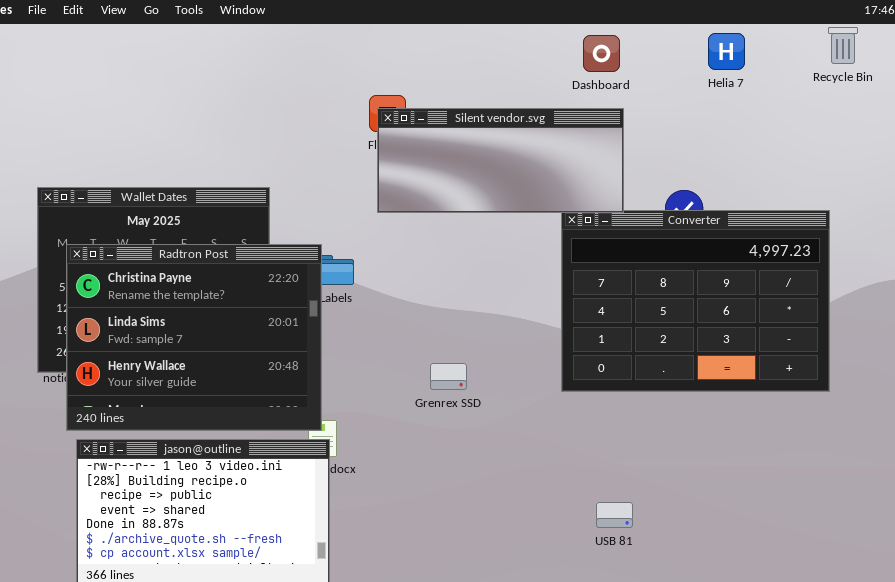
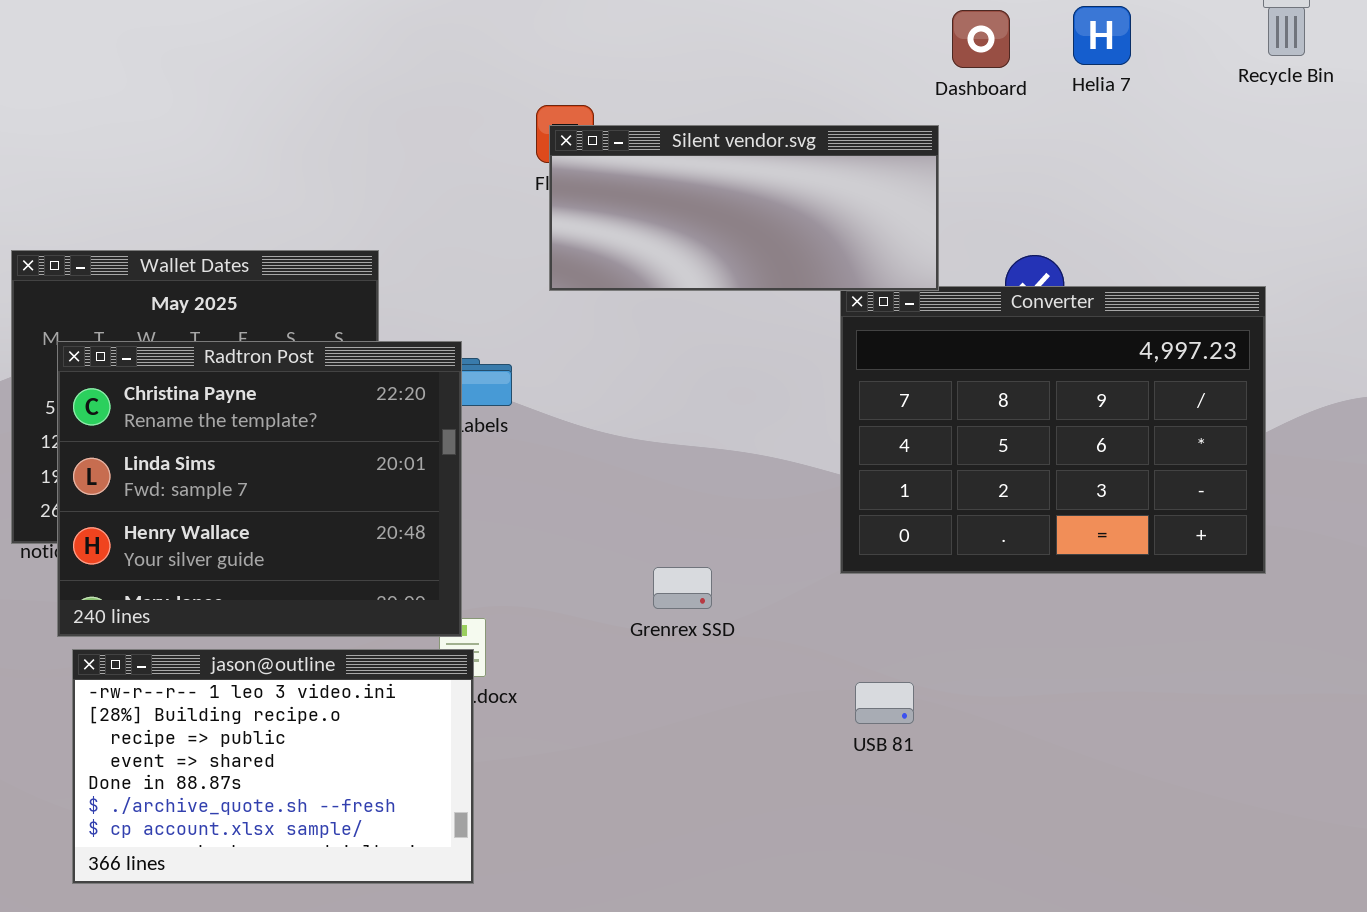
Dashboard: [583,35,620,72] -> [952,10,1010,68], moved
Grenrex SSD: [430,363,467,390] -> [653,567,712,609], moved
USB 81: [596,502,633,528] -> [855,682,914,724], moved

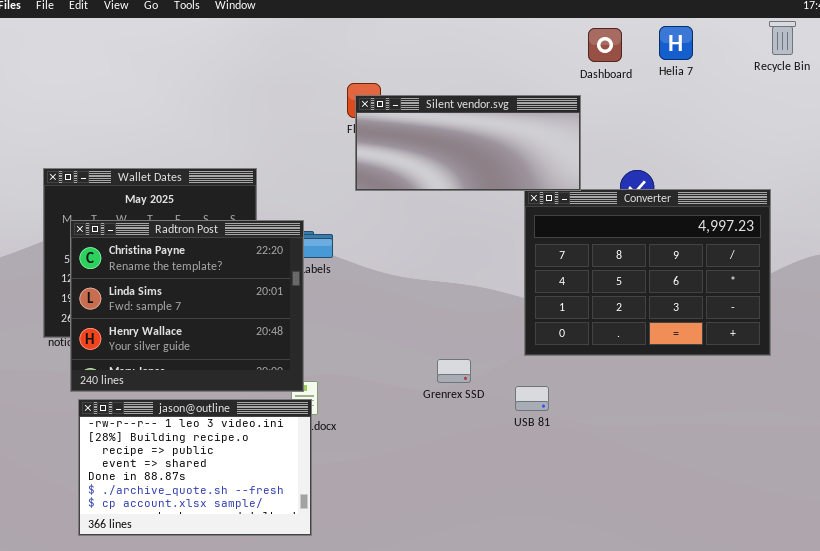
Grenrex SSD: [653,567,712,609] -> [437,359,471,383], moved
USB 81: [855,682,914,724] -> [515,386,549,411], moved

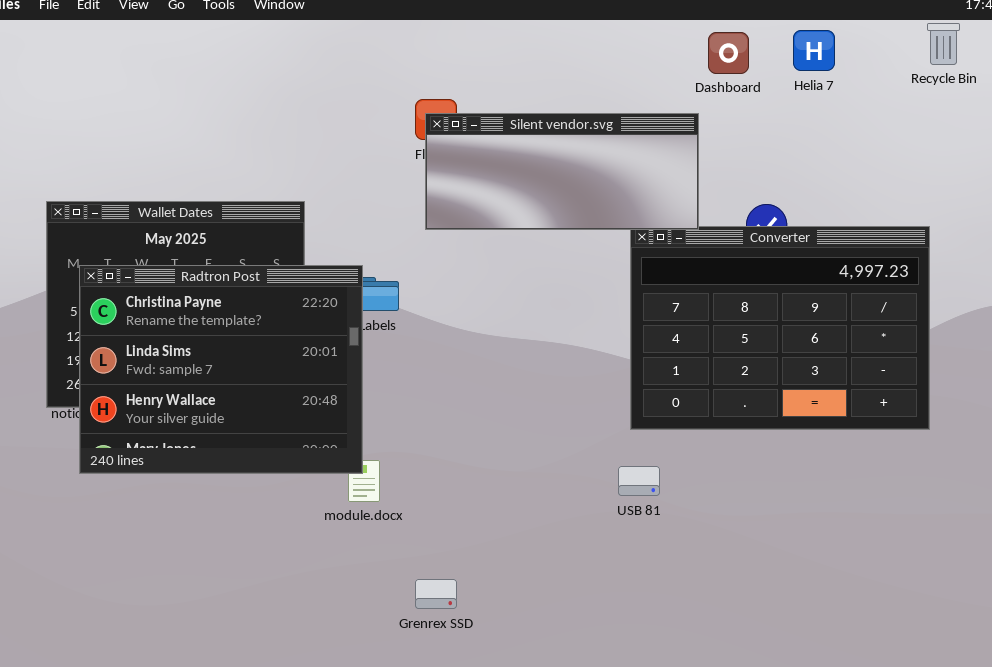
Grenrex SSD: [437,359,471,383] -> [415,579,457,609], moved
jason@outline: [78,399,312,536] -> none, closed

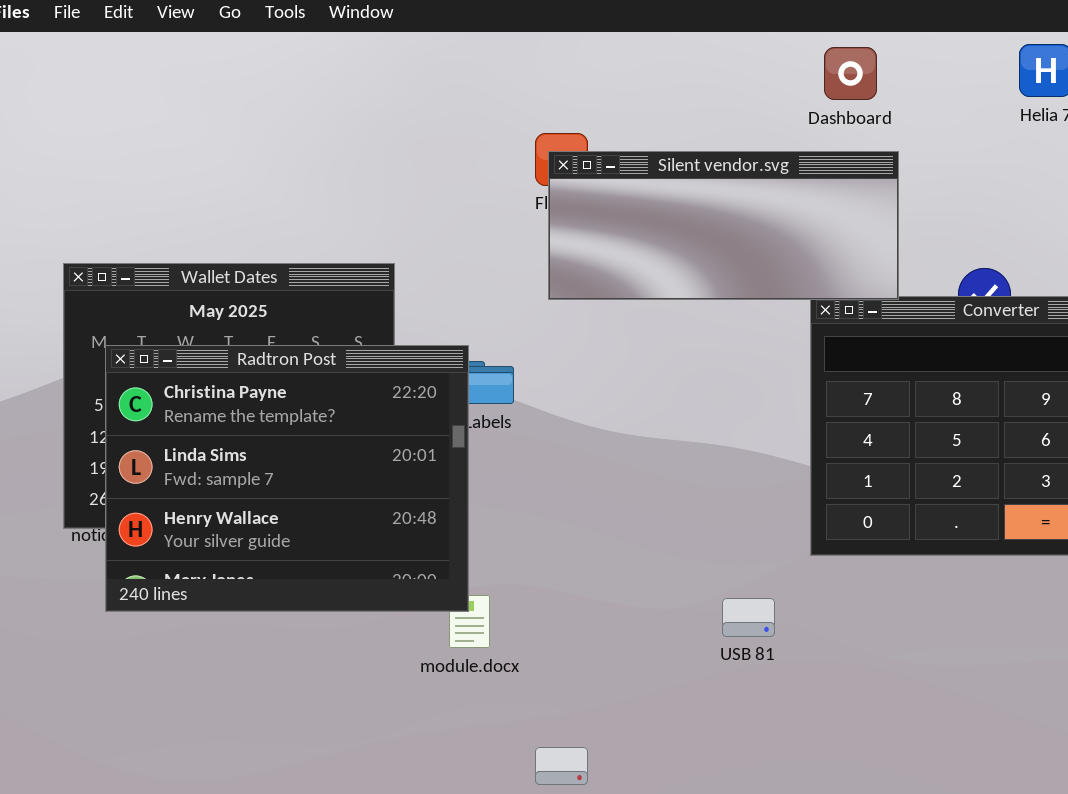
Dashboard: [708,32,749,74] -> [824,47,877,100], moved
USB 81: [618,466,660,496] -> [722,598,775,637], moved

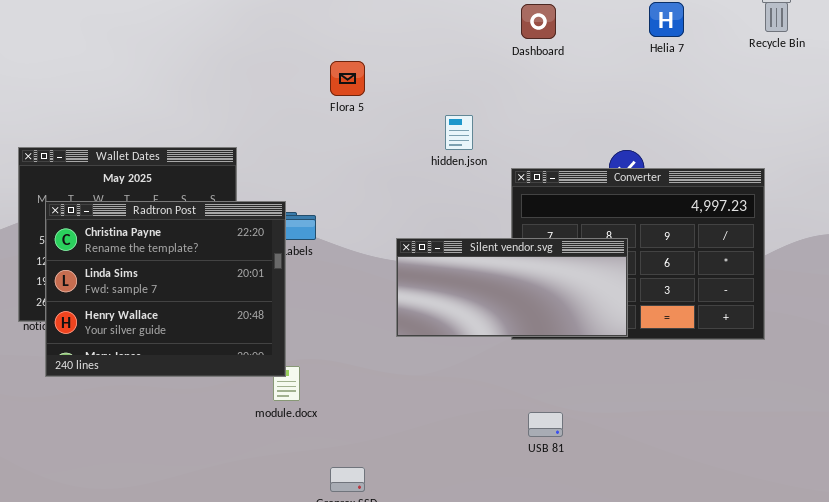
Silent vendor.svg: [548,151,899,300] -> [396,238,628,337], moved
USB 81: [722,598,775,637] -> [528,412,563,437], moved

